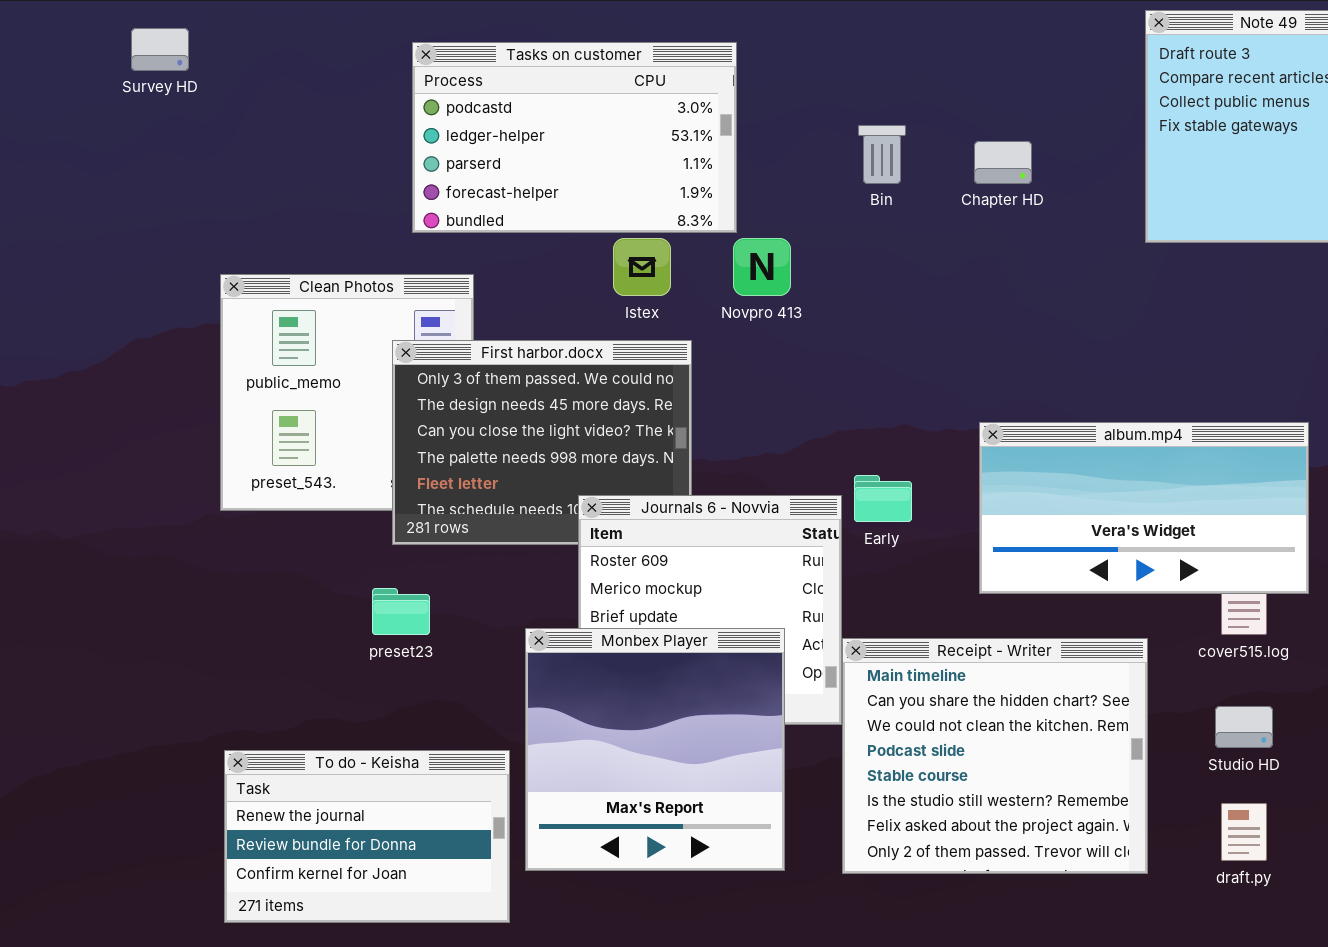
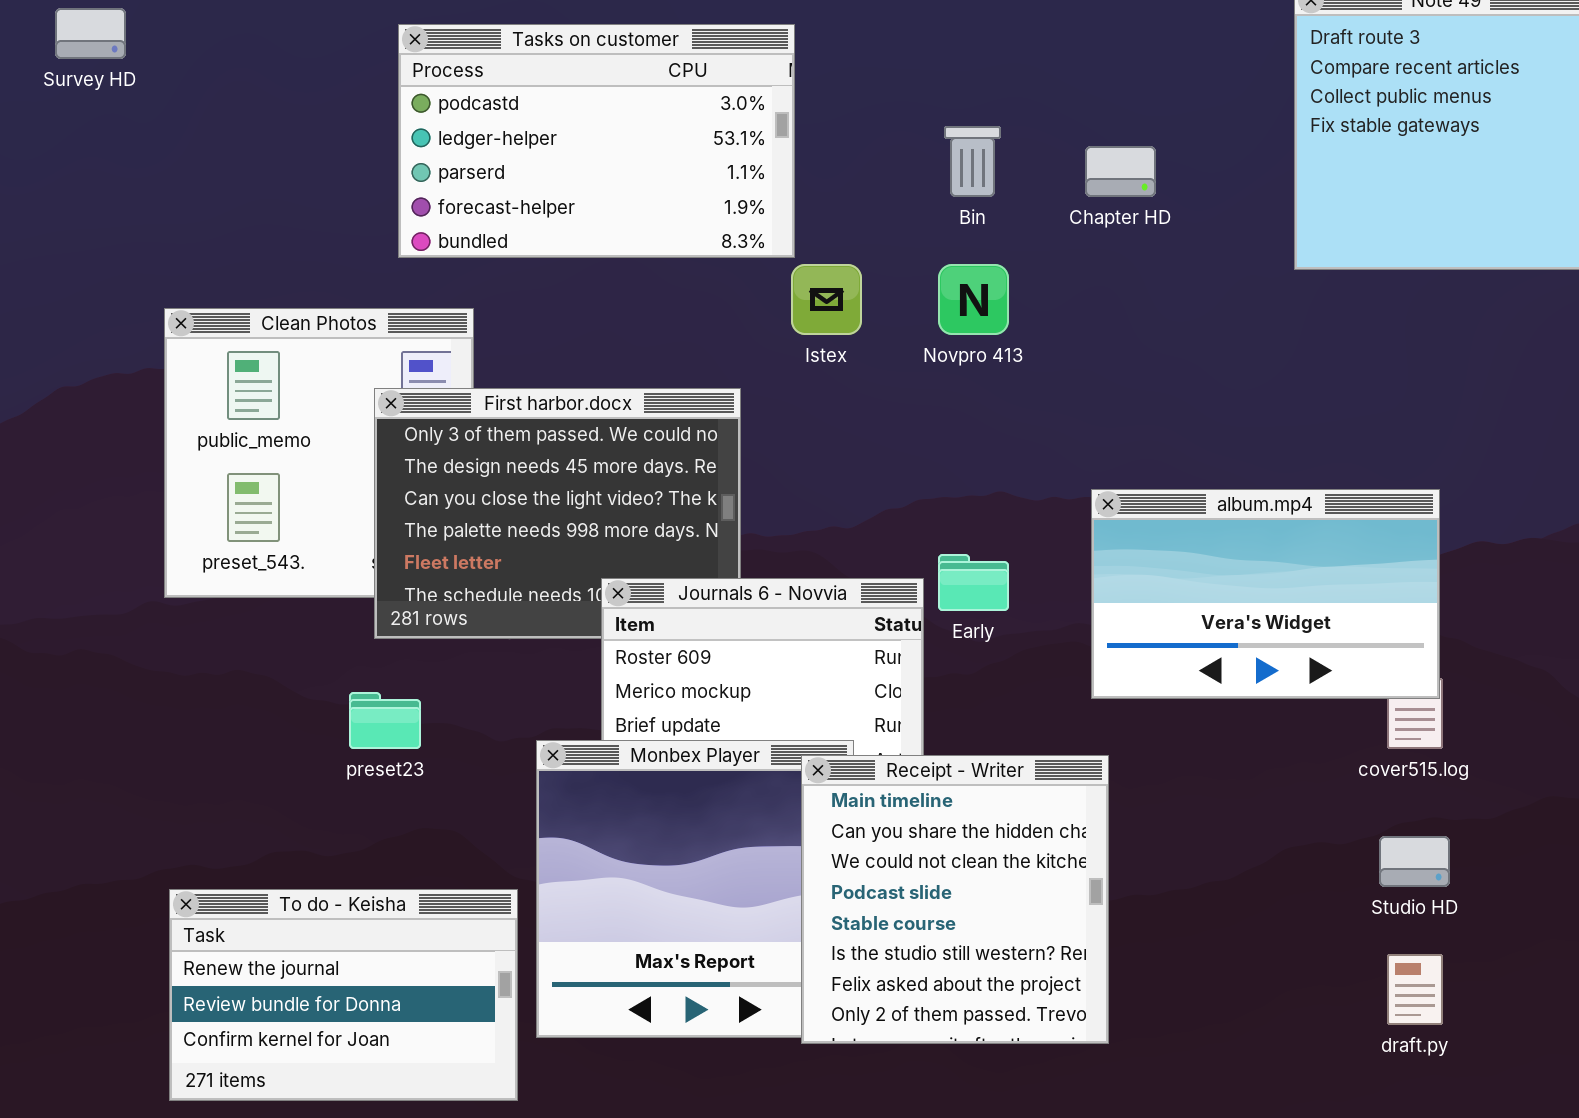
Istex: [613,238,671,296] -> [791,264,862,335], moved
Novpro 413: [733,238,791,296] -> [938,264,1009,335], moved
album.mp4: [979,422,1309,594] -> [1091,489,1440,699], resized
Receipt - Writer: [842,638,1148,874] -> [801,755,1109,1044], moved, resized

